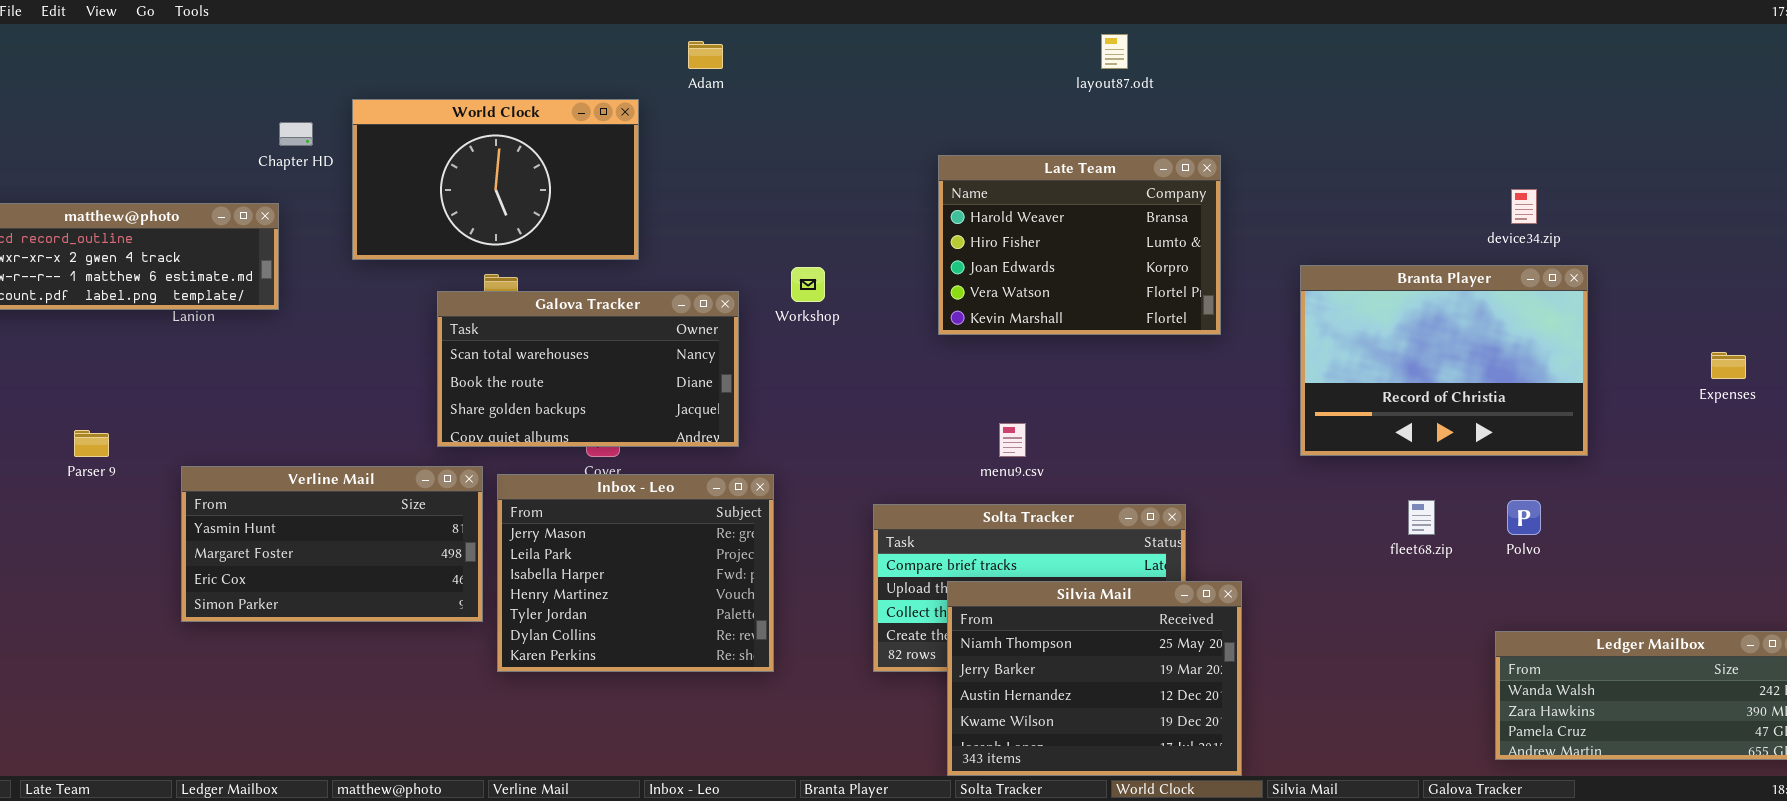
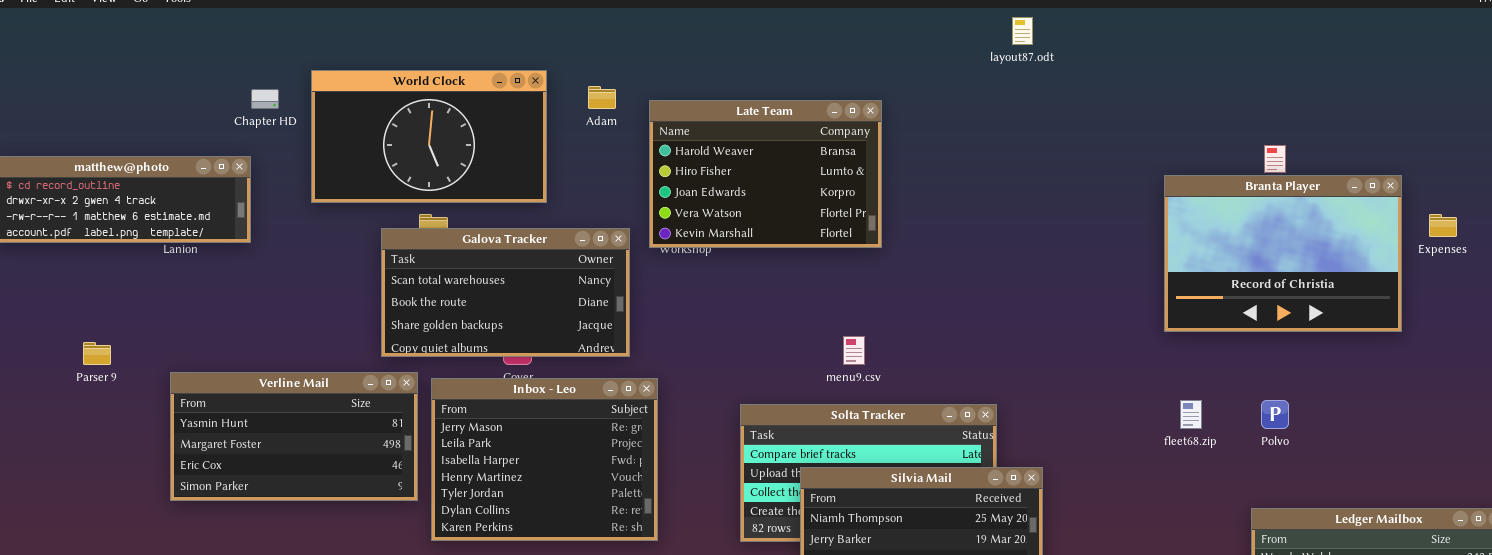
layout87.odt: [1101,34,1128,69] -> [1012,17,1033,45], moved
Adam: [688,41,723,69] -> [588,86,616,109], moved
Late Team: [938,155,1221,335] -> [649,100,882,248], moved
Branta Player: [1300,265,1588,456] -> [1164,175,1402,332], moved
Expenses: [1711,352,1746,379] -> [1429,214,1457,237], moved

